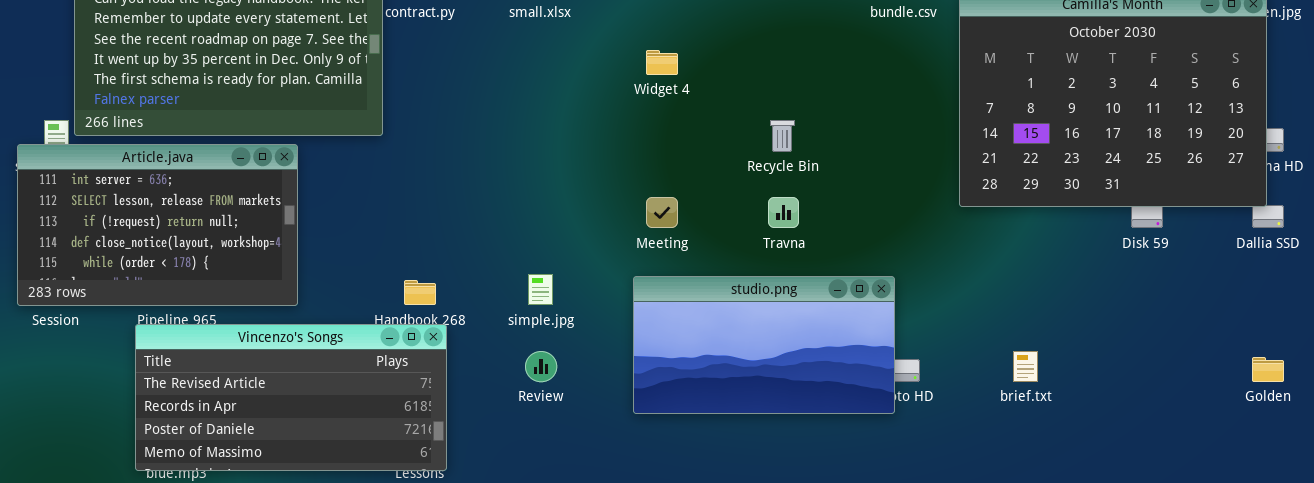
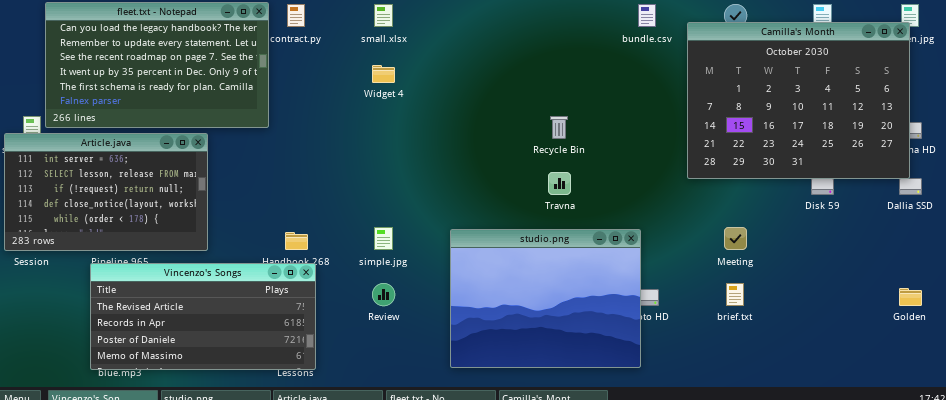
Widget 4: [646,50,678,75] -> [372,65,395,83], moved
Meeting: [646,197,678,228] -> [724,227,747,250], moved
studio.png: [633,276,895,414] -> [450,229,641,368], resized

